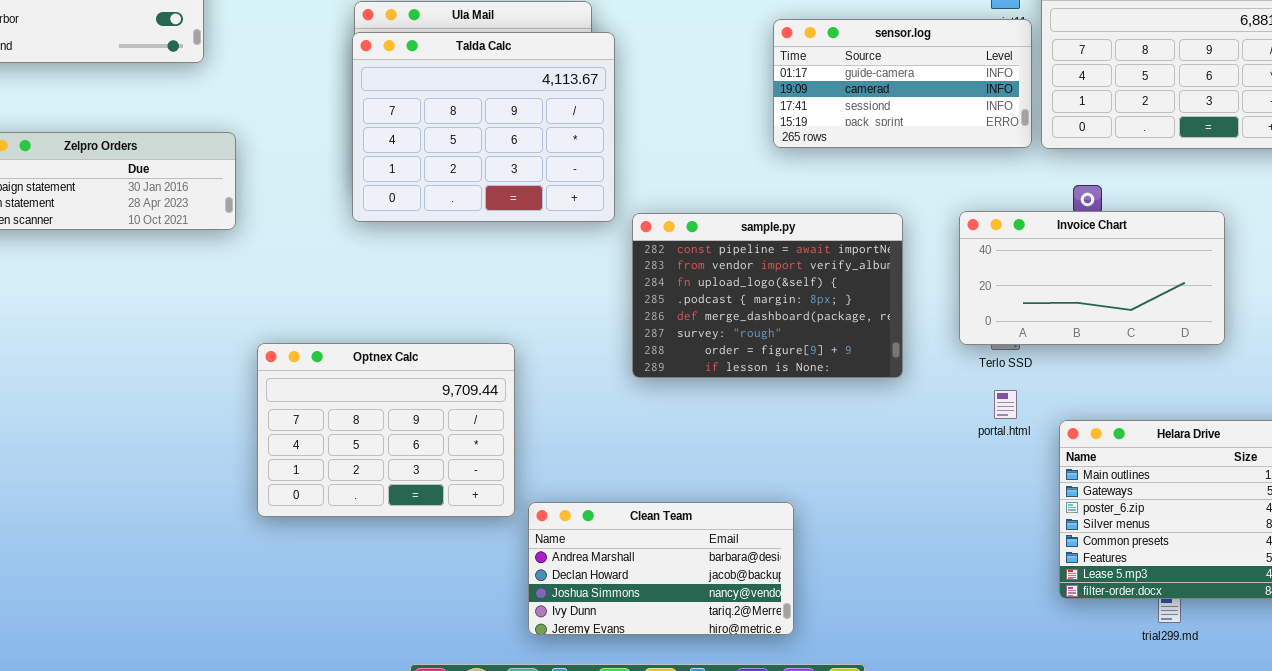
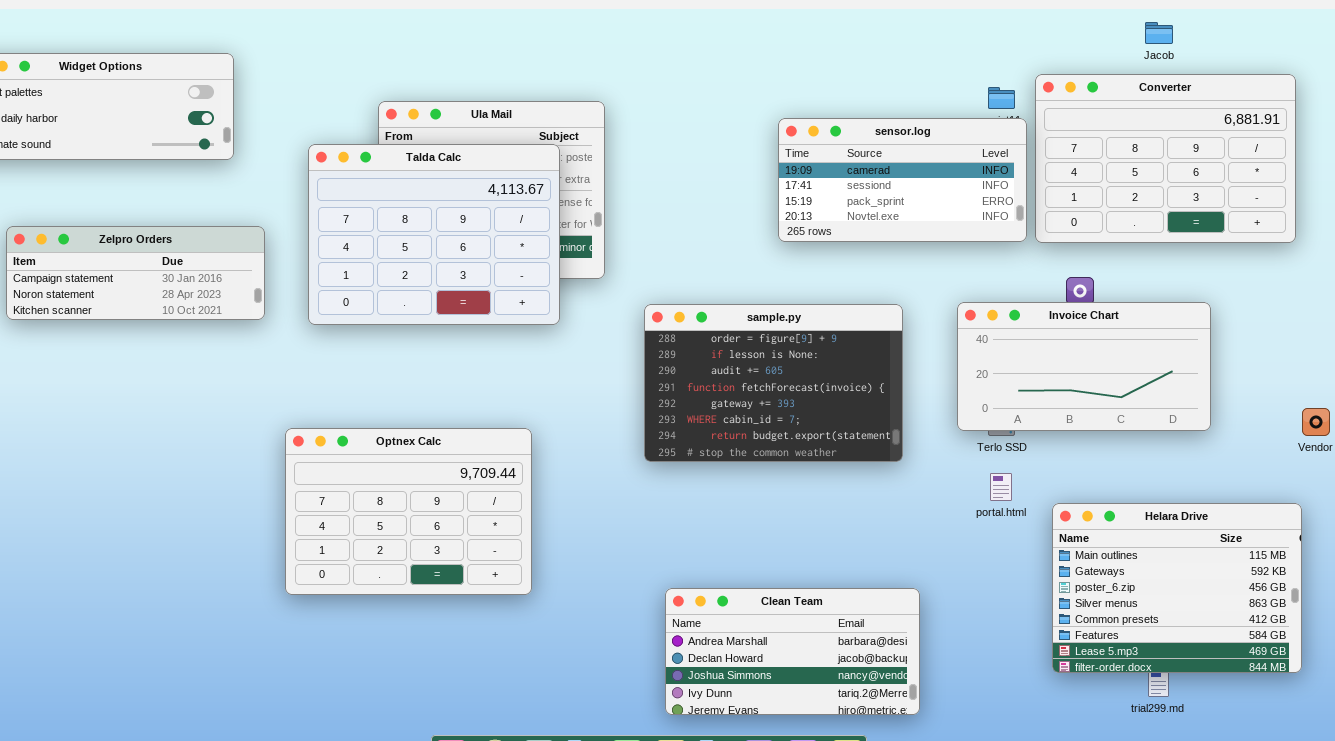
sensor.log: [773,19,1032,148] -> [778,118,1027,242], scrolled down 1 row
Talda Calc: [352,32,615,222] -> [308,144,560,325], moved
sample.py: [632,213,903,378] -> [644,304,903,462], scrolled down 6 rows
Clean Team: [528,502,794,635] -> [665,588,920,715], moved

